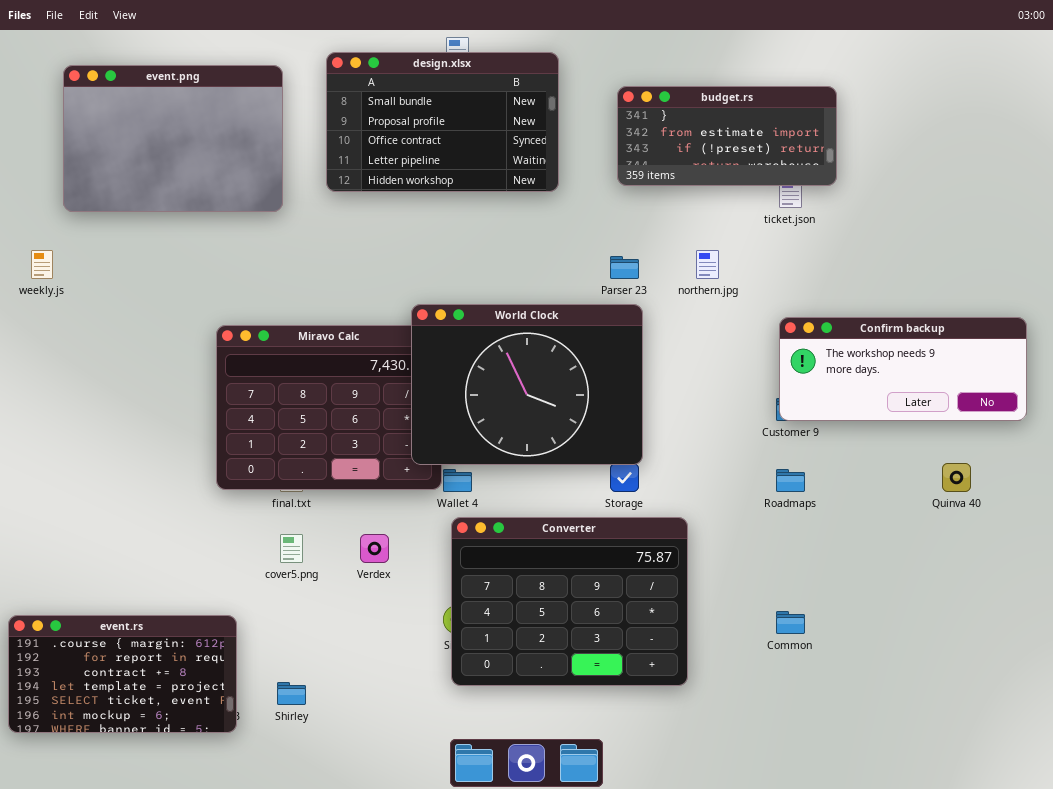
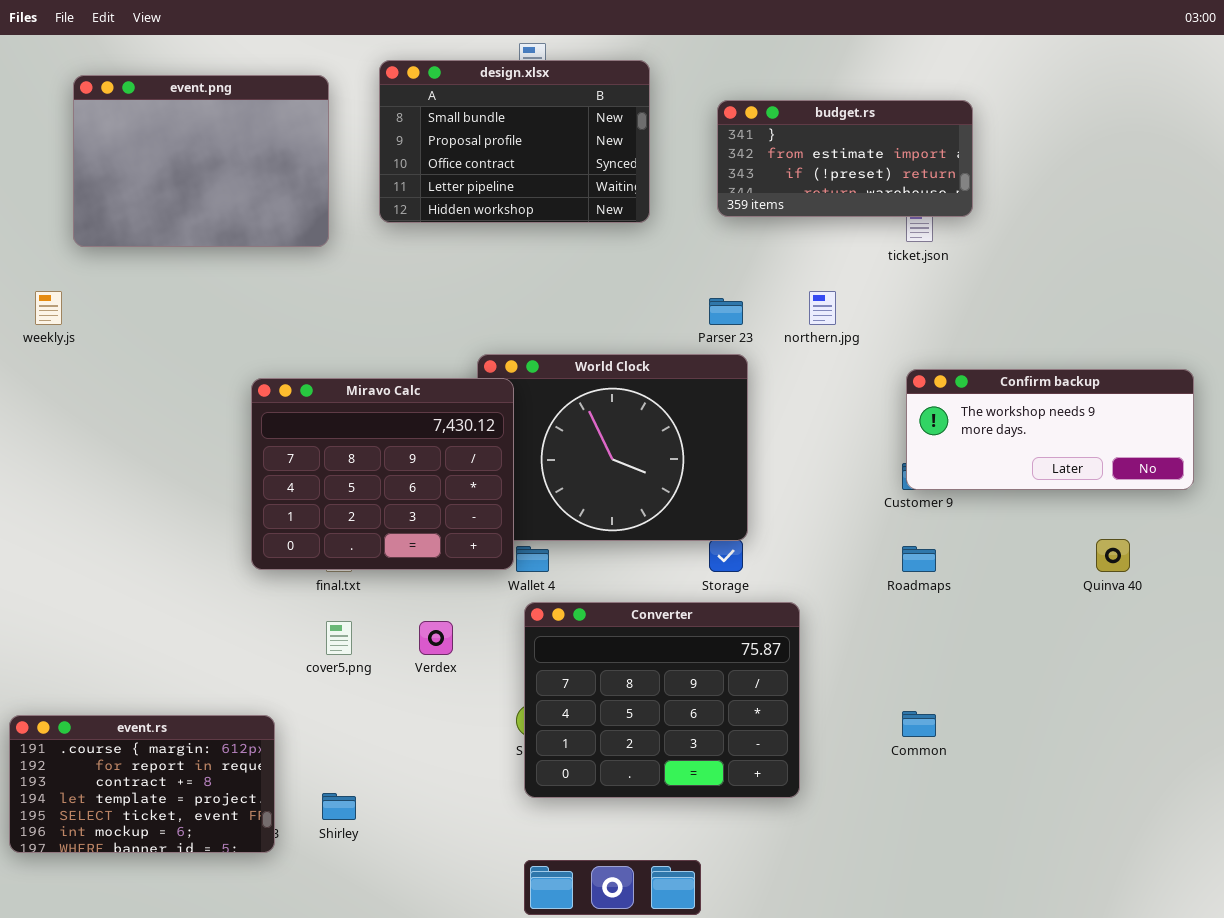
Miravo Calc: [216,325,442,490] -> [251,378,514,570], raised

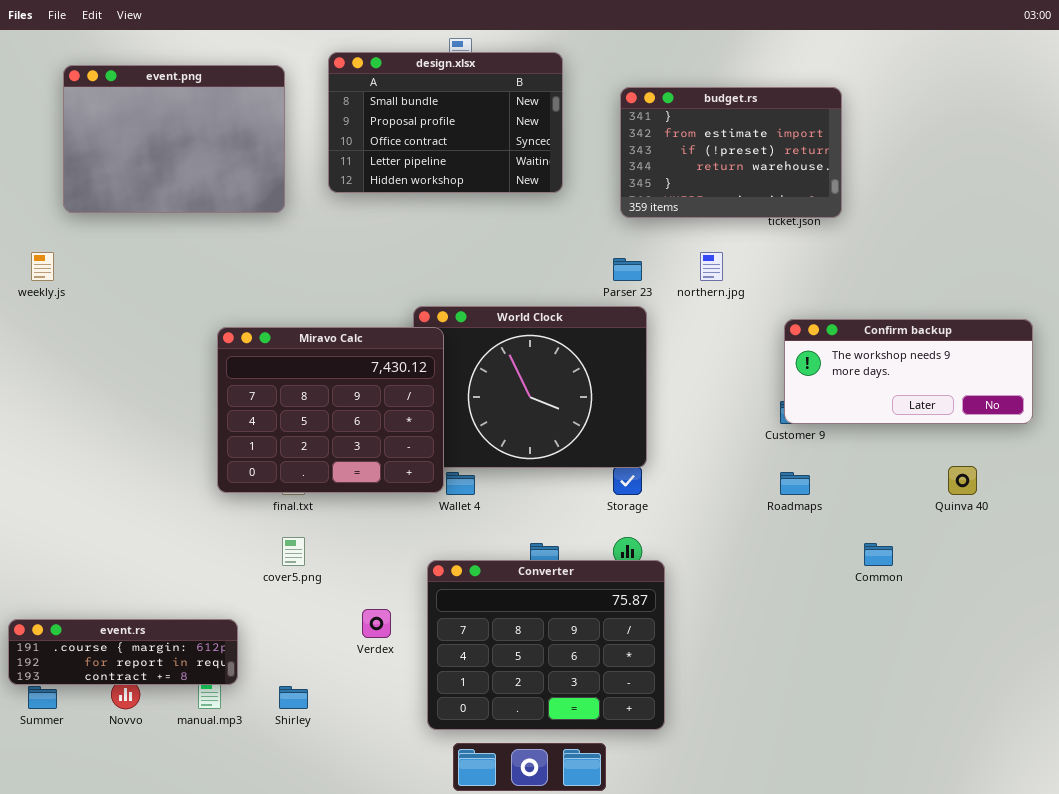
budget.rs: [717,100,973,217] -> [620,87,842,218], resized
Converter: [524,602,800,798] -> [427,560,665,730], moved
Verdex: [419,621,453,655] -> [362,609,391,638], moved
Common: [902,711,936,737] -> [864,543,893,566], moved
event.rs: [9,715,275,853] -> [8,619,238,685], resized

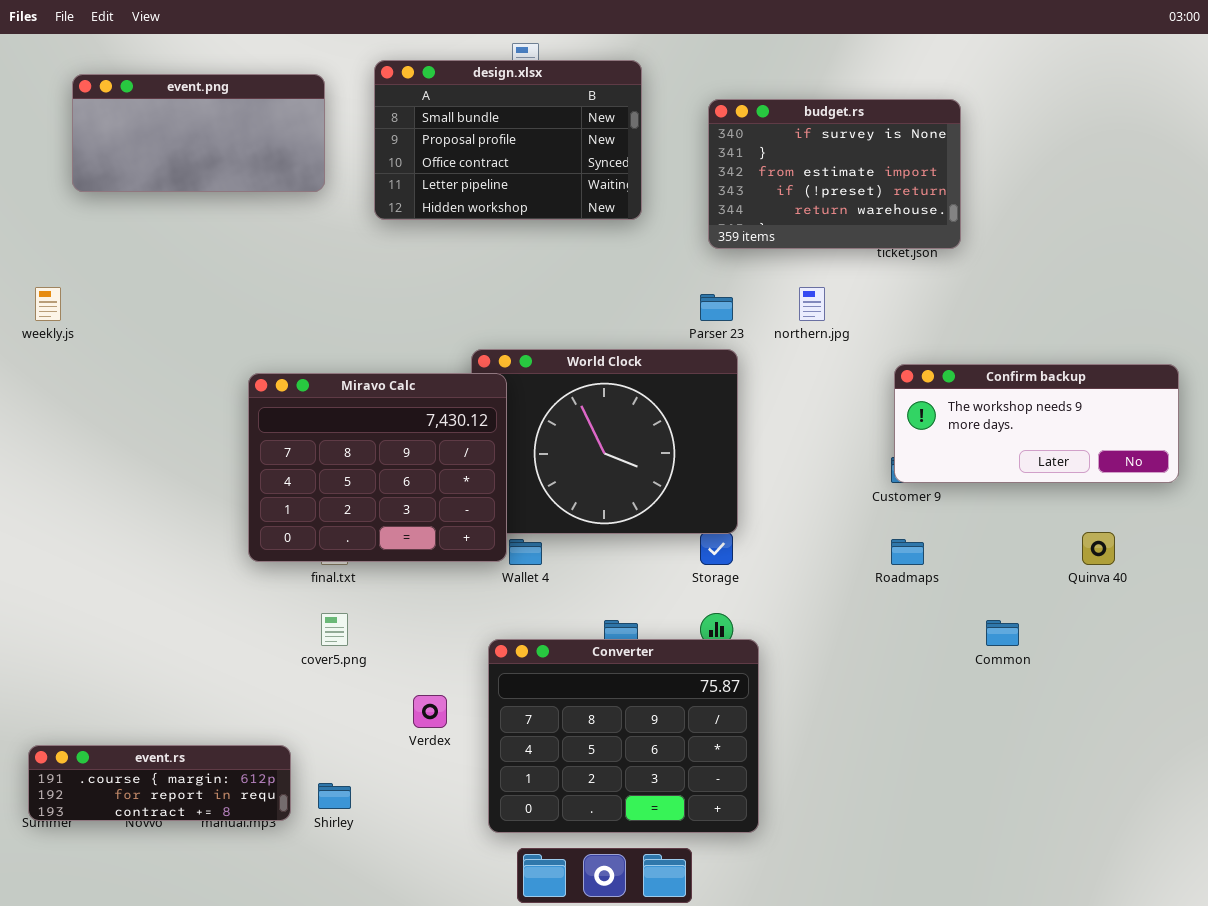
event.png: [63,65,285,213] -> [72,74,325,192], resized
budget.rs: [620,87,842,218] -> [708,99,961,249], scrolled up 1 row
event.rs: [8,619,238,685] -> [28,745,291,821], moved

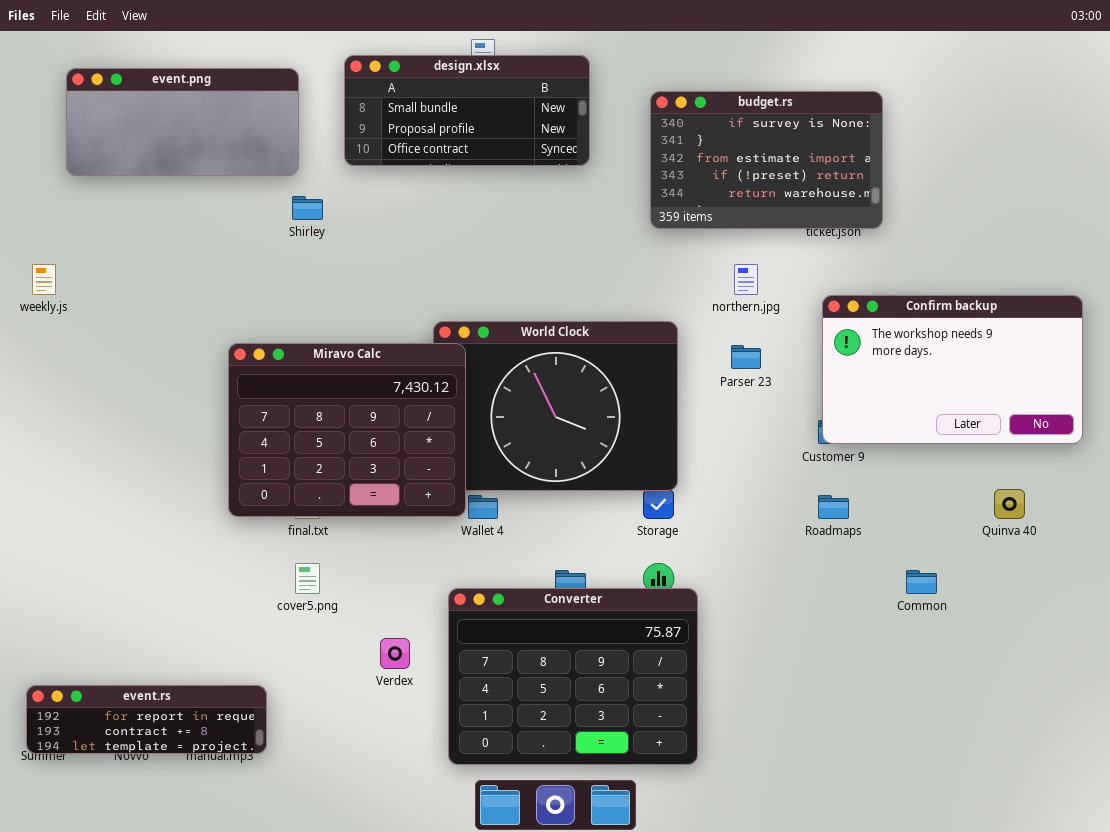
design.xlsx: [374,60,642,220] -> [344,55,590,166], resized
Parser 23: [700,294,733,321] -> [731,345,761,369], moved
Confirm backup: [894,364,1179,483] -> [822,295,1083,444], resized
event.rs: [28,745,291,821] -> [26,685,267,754], scrolled down 1 row
Shirley: [318,783,351,809] -> [292,196,323,220], moved

